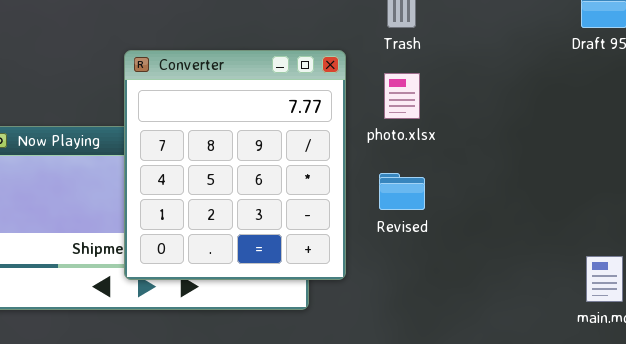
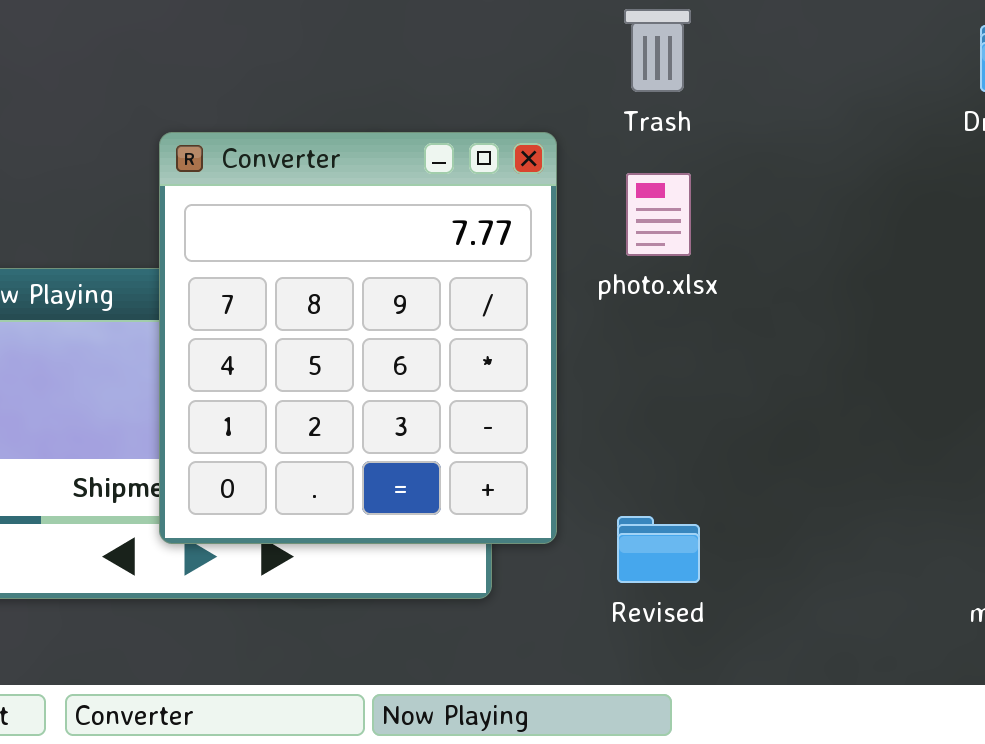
Revised: [379,173,425,210] -> [617,516,700,583], moved

